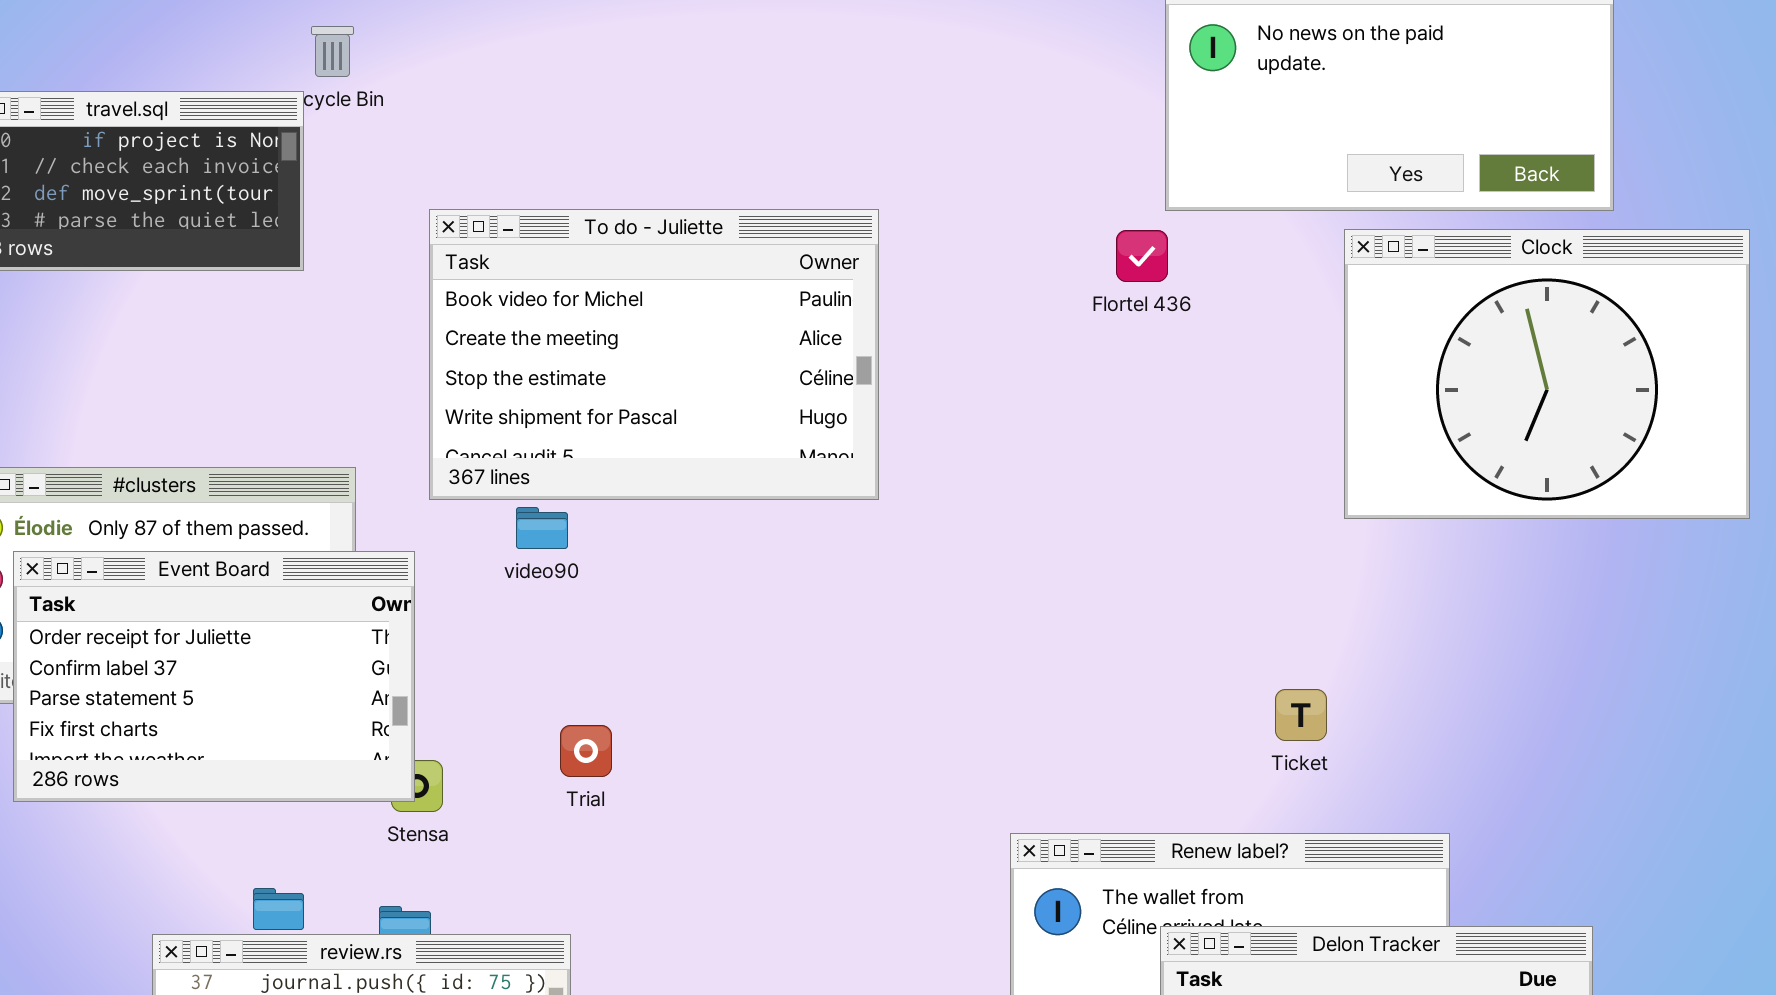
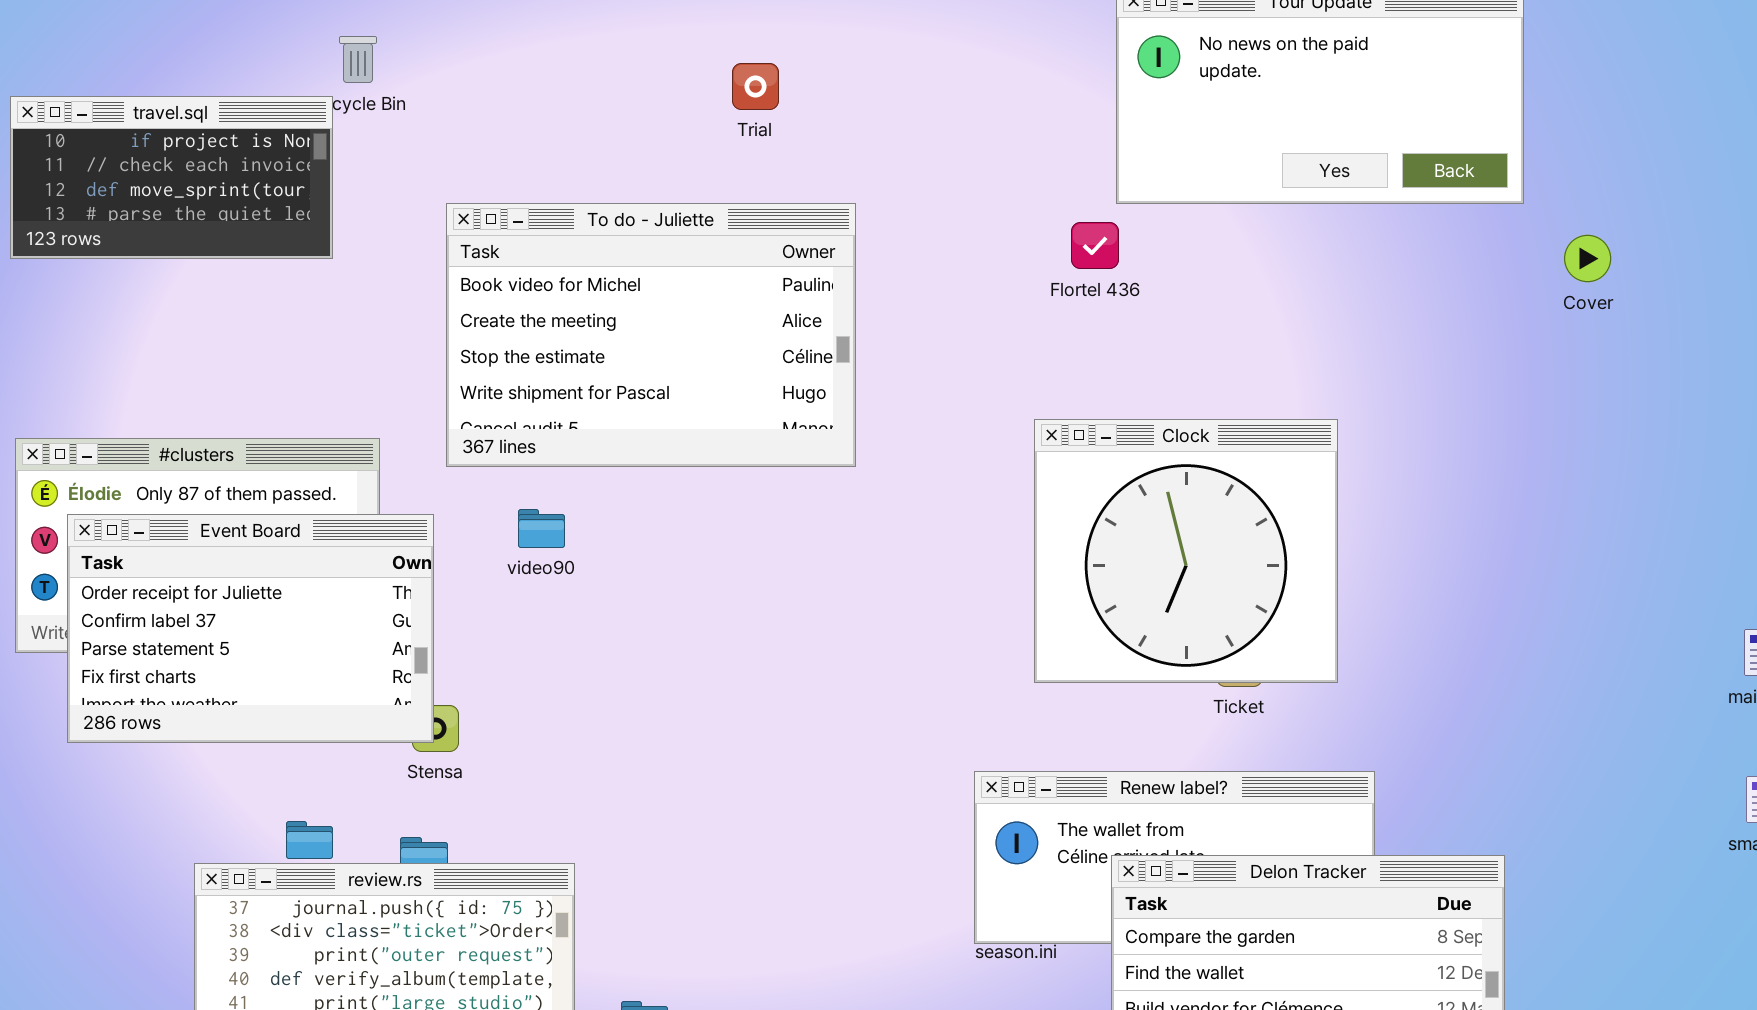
Clock: [1344,229,1750,519] -> [1034,419,1338,683], moved, resized
video90: [516,507,568,549] -> [518,509,565,548], moved
Trial: [560,725,612,777] -> [732,63,779,110], moved

